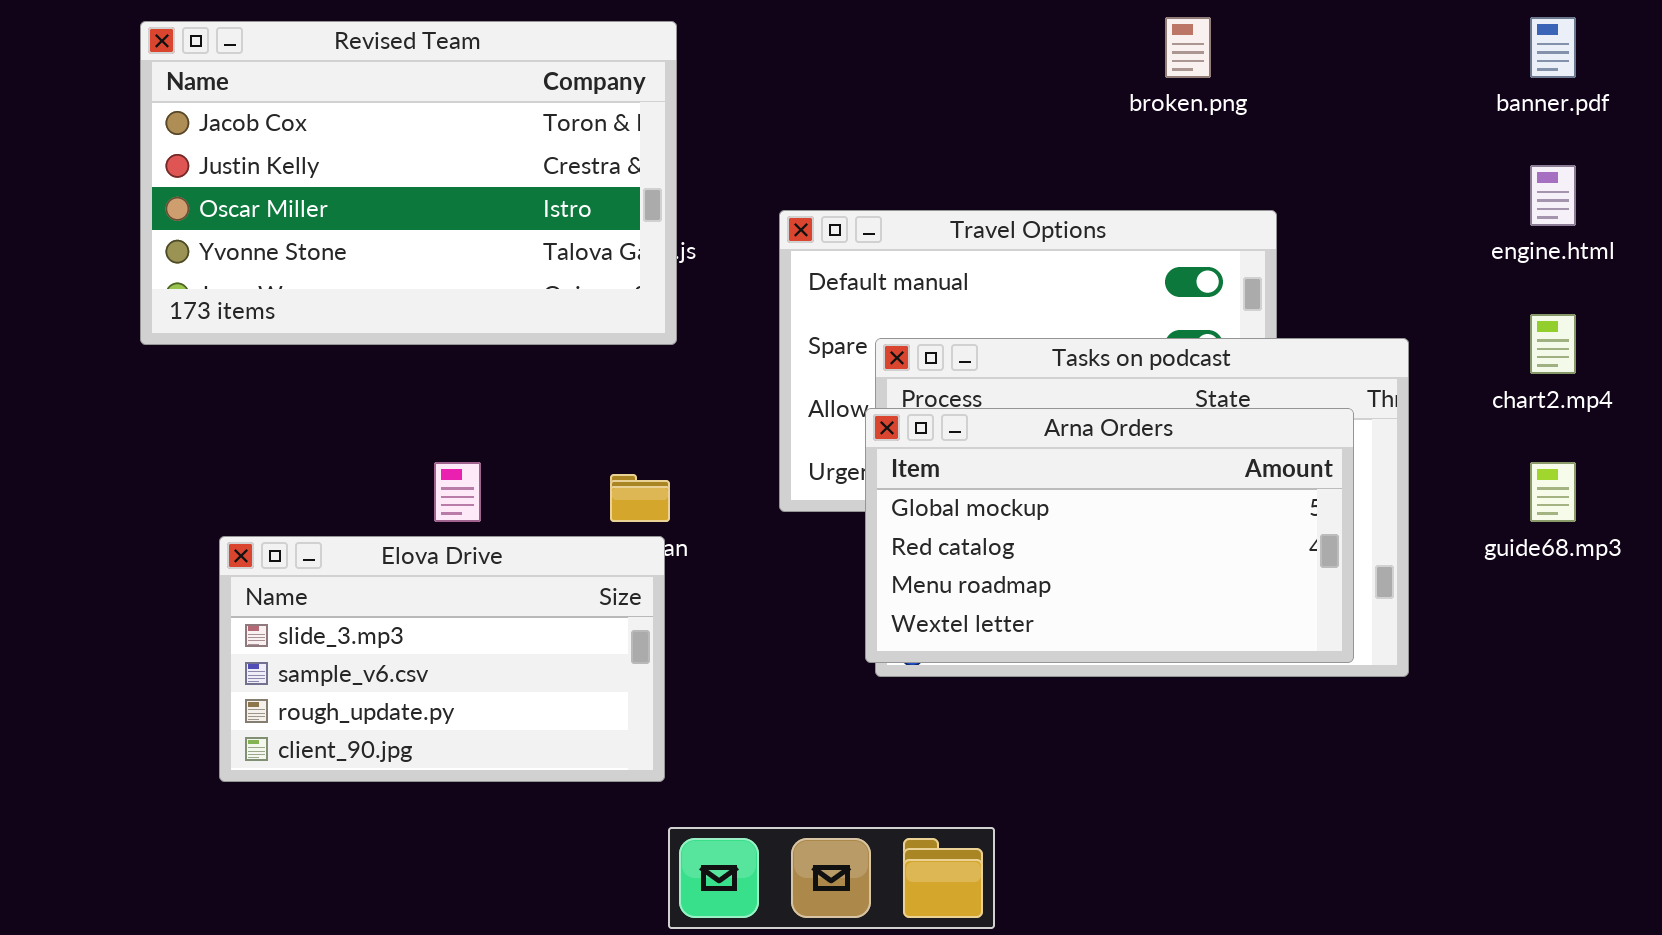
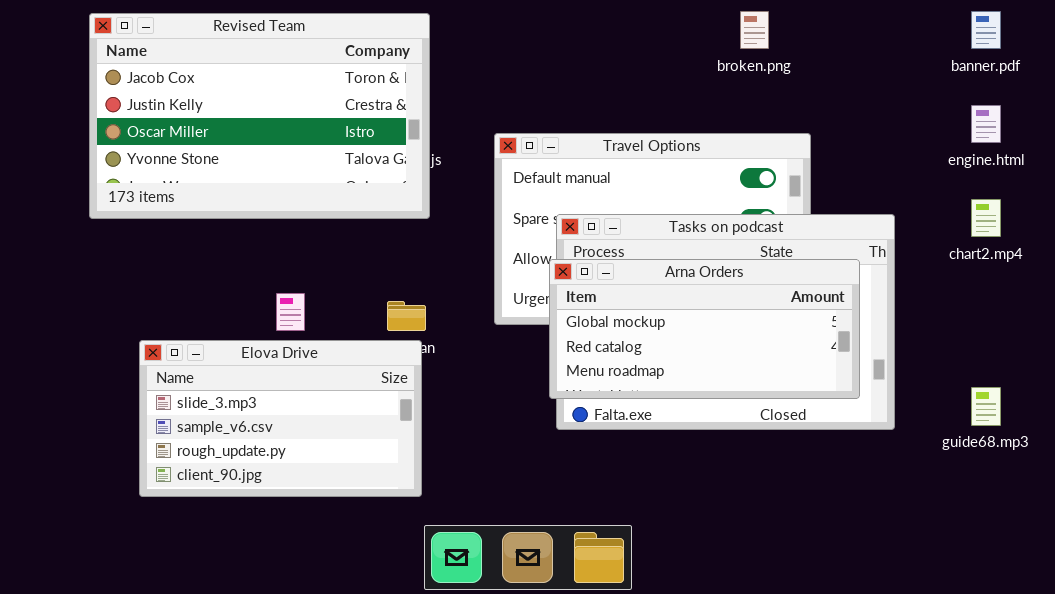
Arna Orders: [865,408,1354,663] -> [549,259,860,399], resized
guide68.mp3: [1530,462,1576,522] -> [971,387,1001,426], moved

